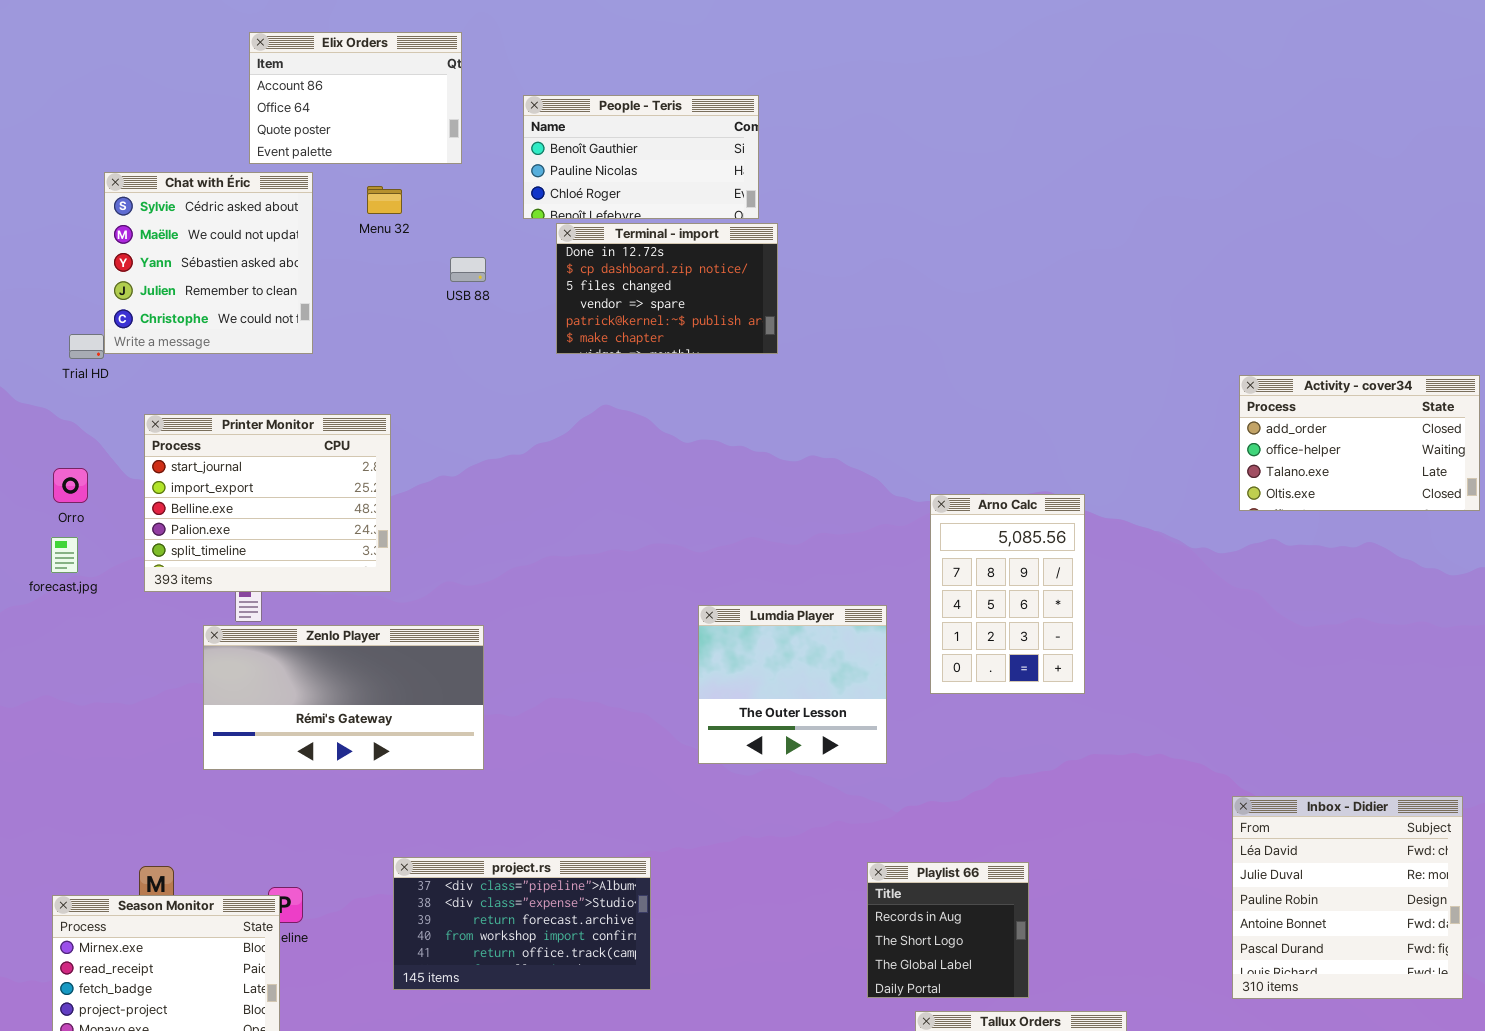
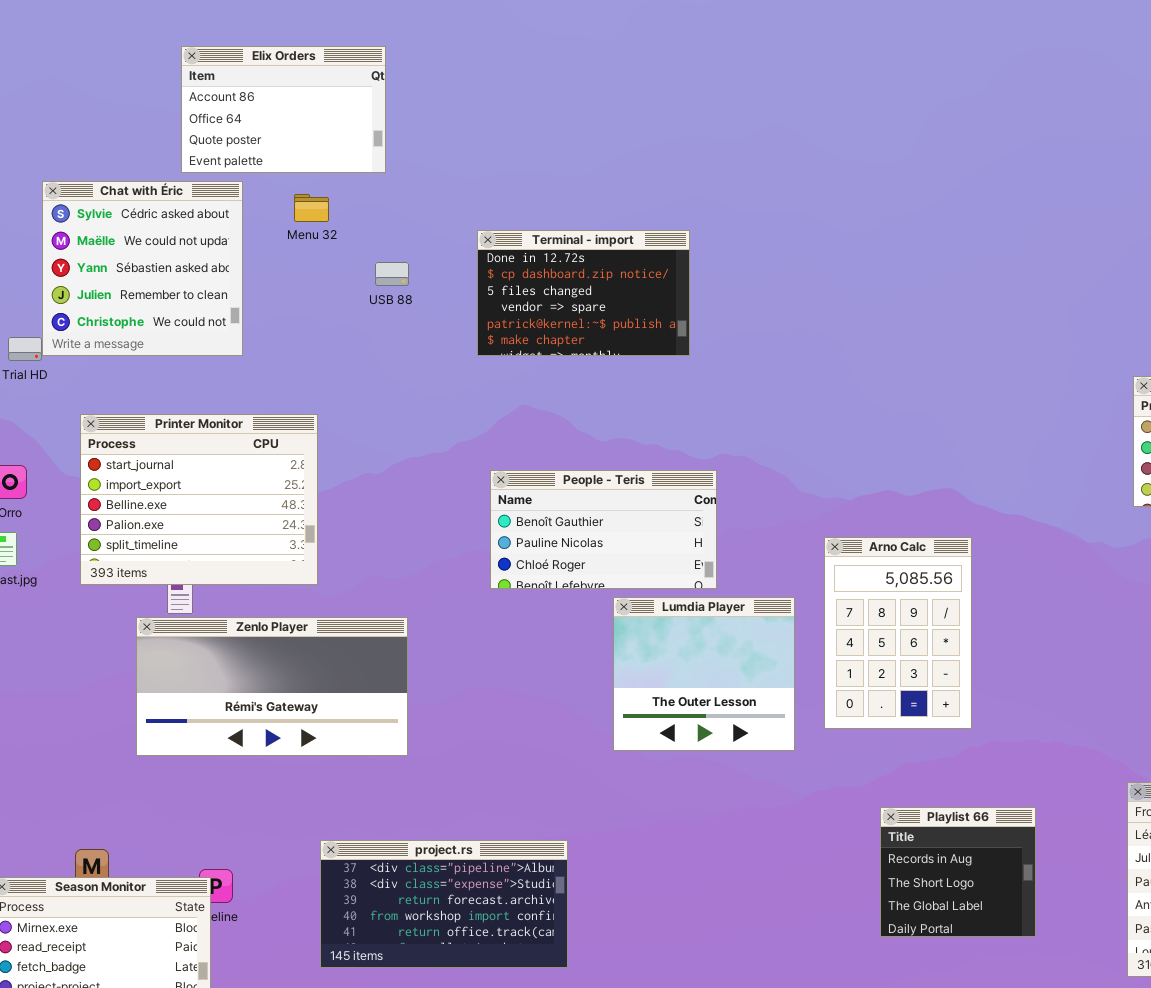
People - Teris: [523,95,759,219] -> [490,470,717,589], moved
Arno Calc: [930,494,1085,694] -> [824,537,972,729], moved
Playlist 66: [867,862,1029,998] -> [880,807,1036,937], moved

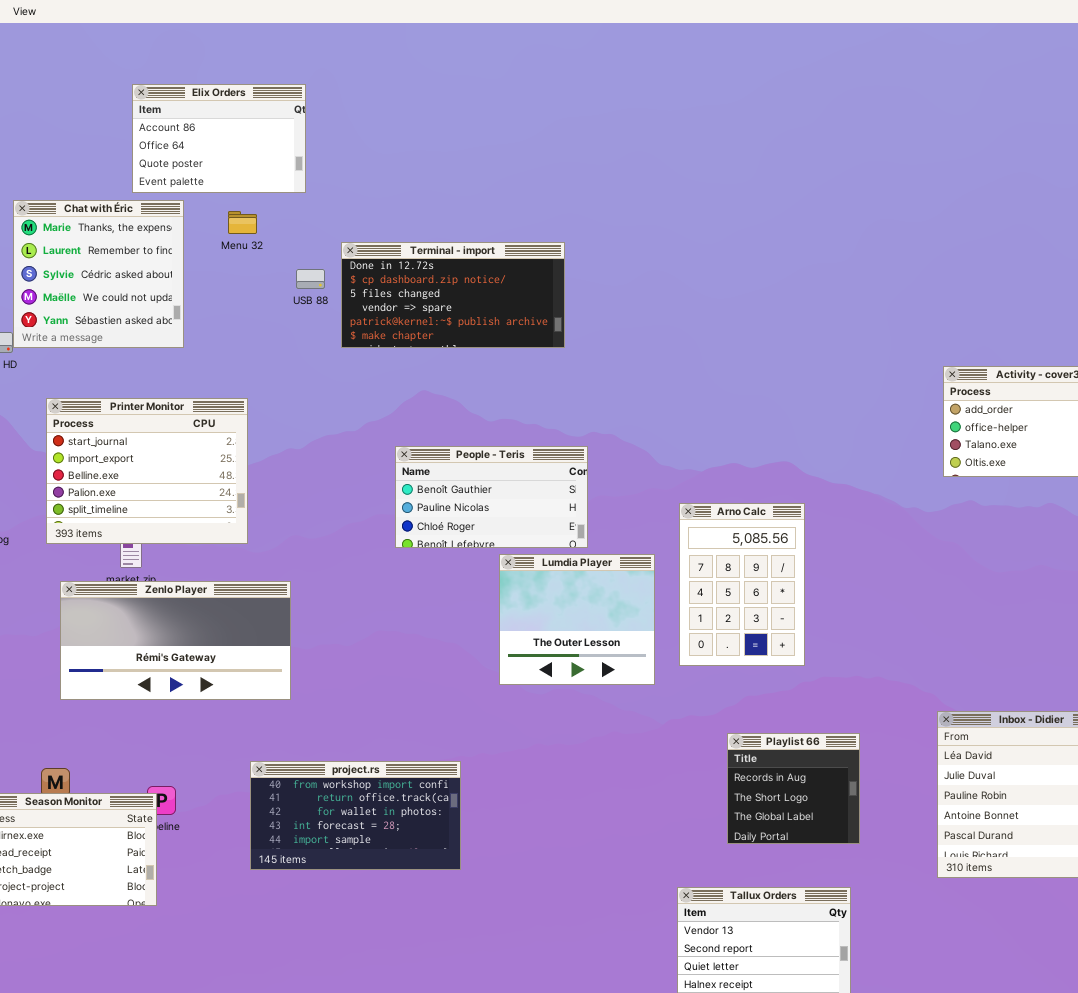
Chat with Éric: [42,181,243,356] -> [13,200,184,348], scrolled up 2 rows
Terminal - import: [477,230,690,356] -> [341,242,565,348], resized
Zenlo Player: [136,617,408,756] -> [60,581,291,700], moved
project.rs: [320,840,568,968] -> [250,761,461,870], scrolled down 3 rows

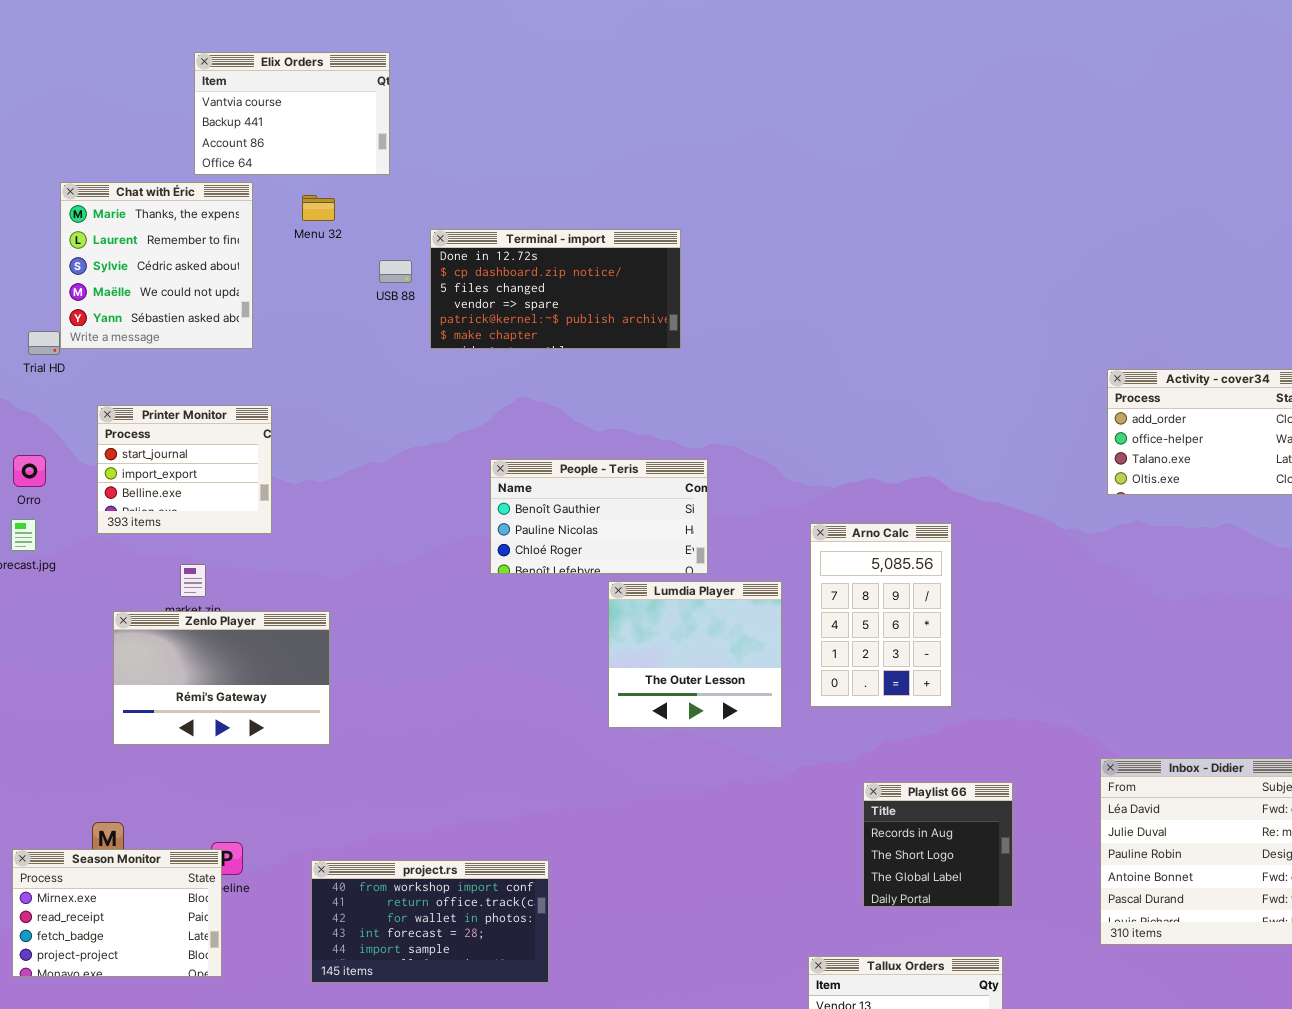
Elix Orders: [132,84,306,193] -> [194,52,390,175], scrolled up 2 rows
Printer Monitor: [46,398,248,544] -> [97,405,272,534], resized
Zenlo Player: [60,581,291,700] -> [113,611,330,745], resized
project.rs: [250,761,461,870] -> [311,860,549,983], moved

